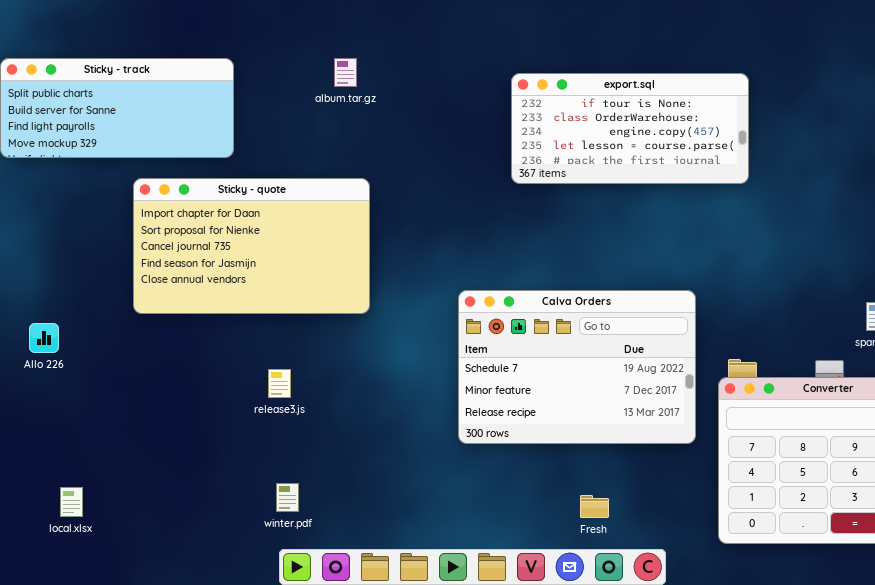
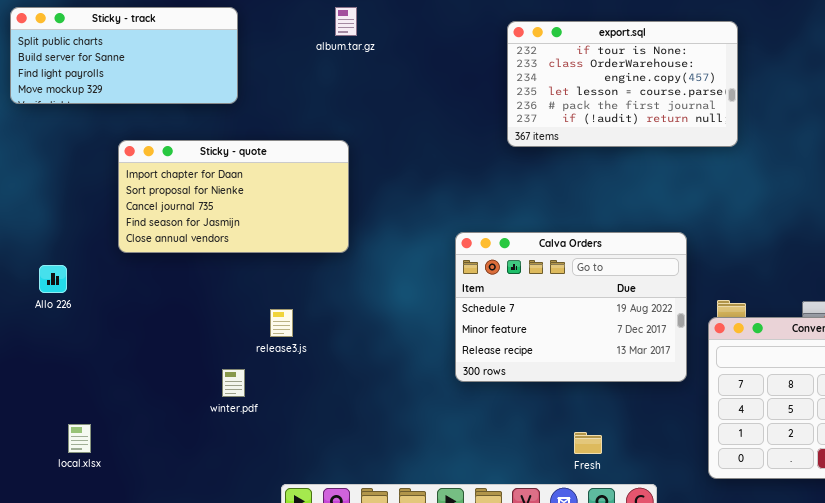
export.sql: [511,73,749,184] -> [507,21,738,147], resized
Sticky - quote: [133,178,370,314] -> [118,140,349,253], moved, resized
winter.pdf: [276,483,299,512] -> [222,369,245,397], moved

